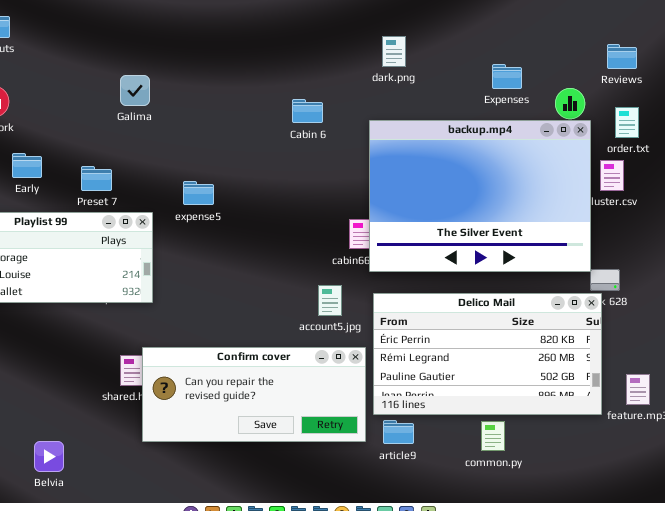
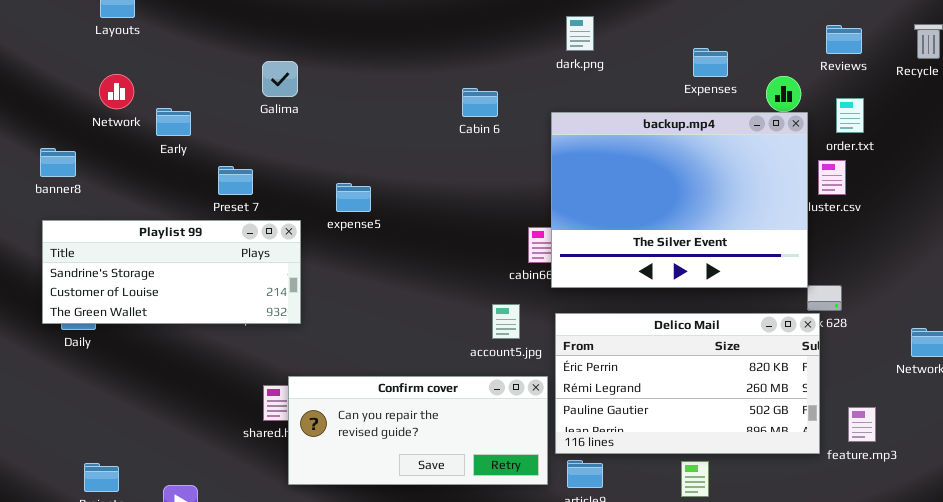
Early: [12,153,42,178] -> [156,108,191,136], moved

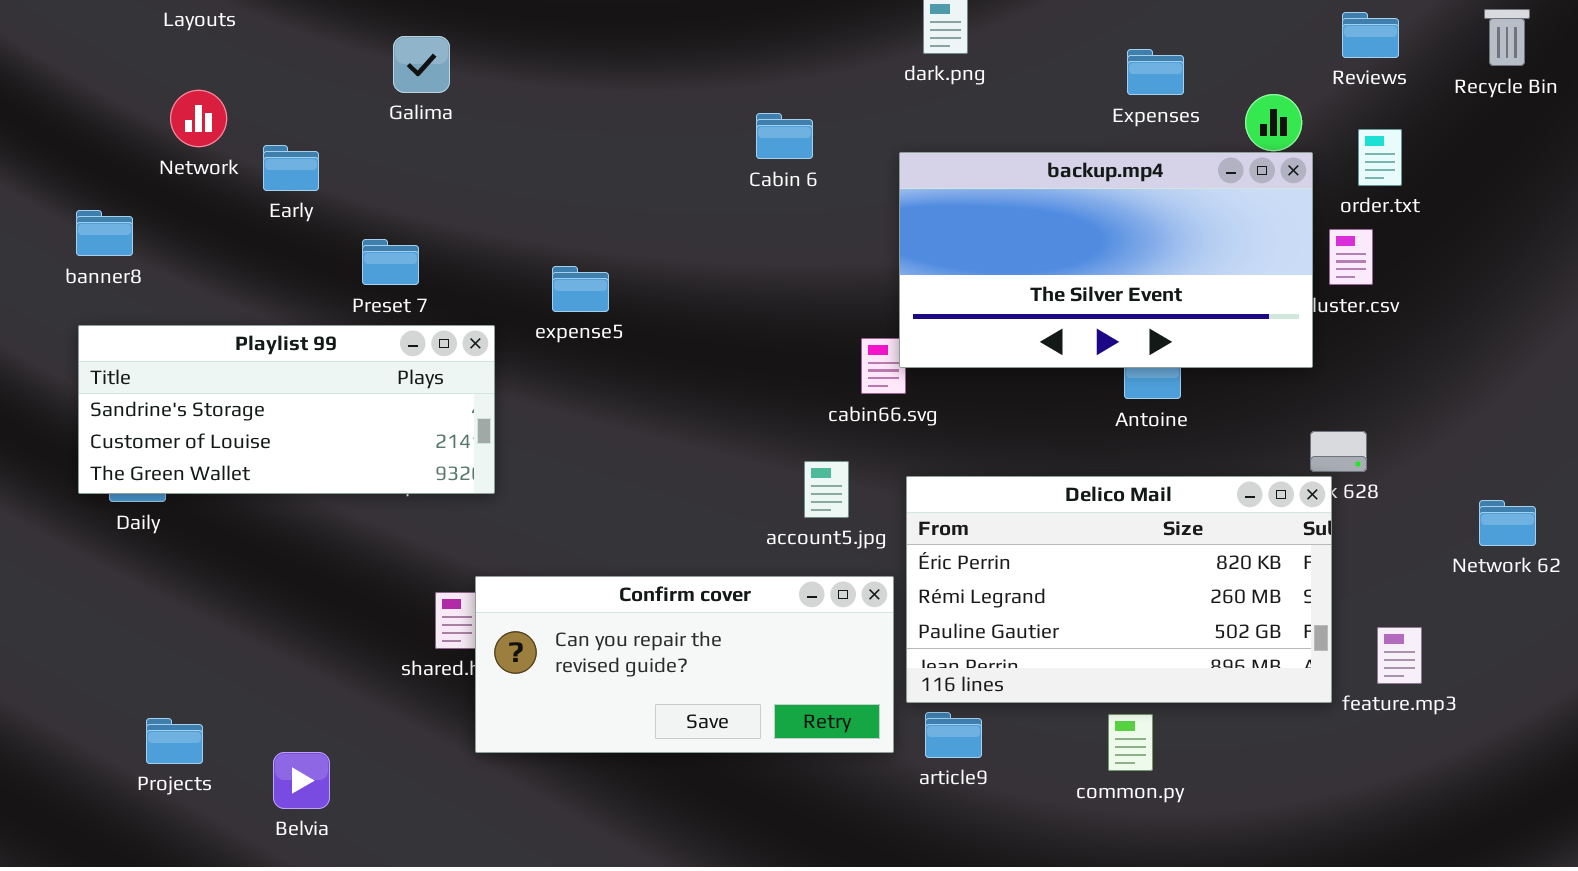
Galima: [262,61,298,97] -> [393,36,450,93], moved
backup.mp4: [551,112,808,288] -> [899,152,1313,368], resized

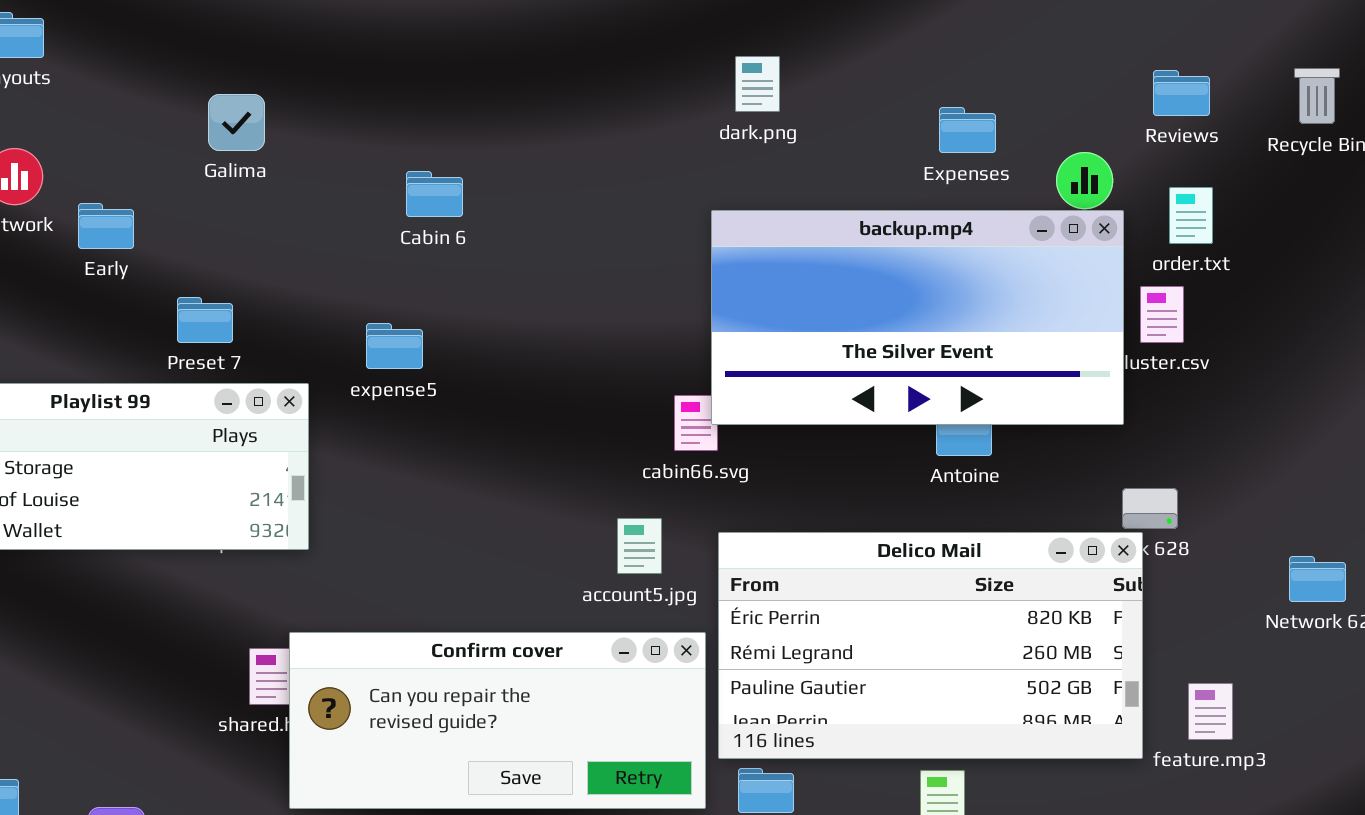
Cabin 6: [756,113,813,159] -> [406,171,463,217], moved

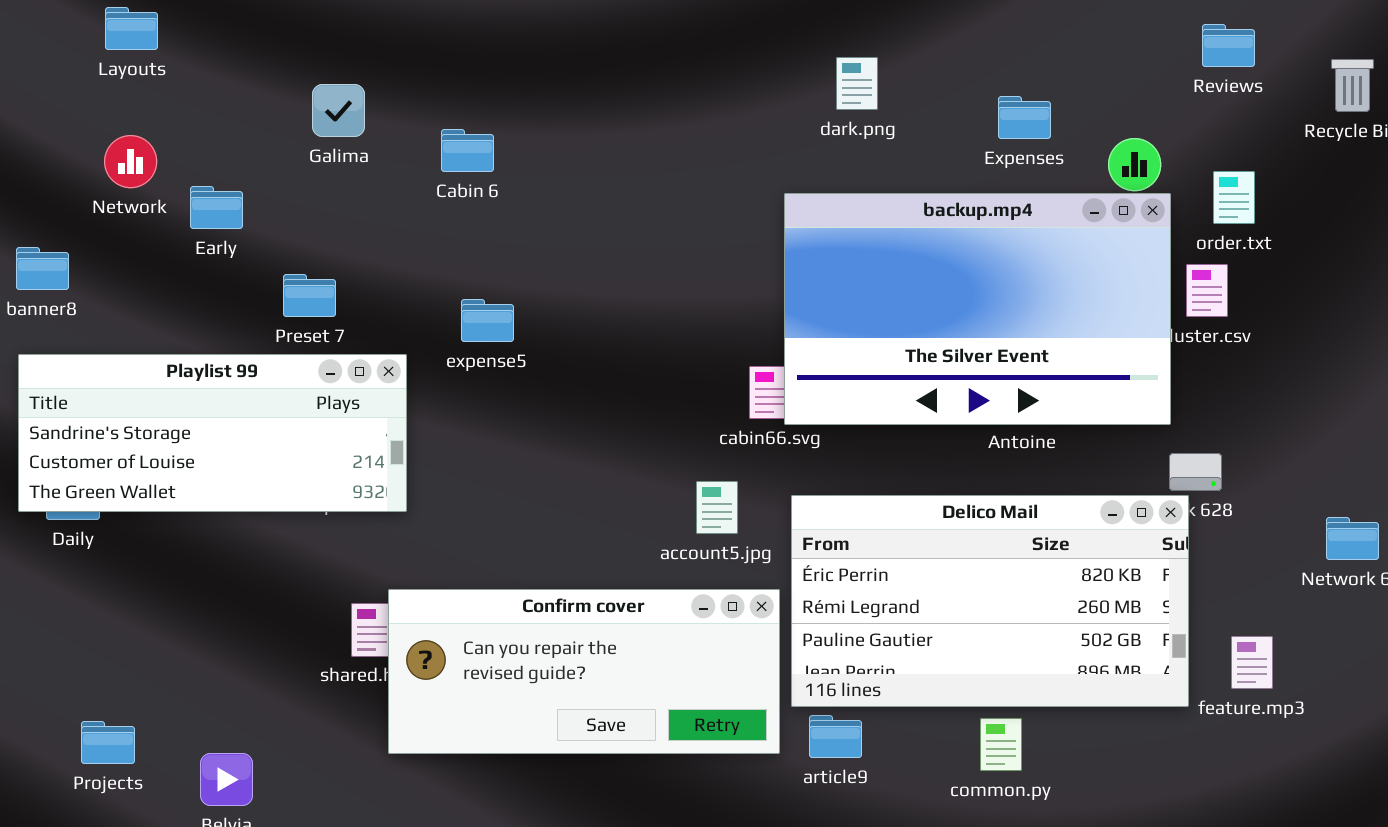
dark.png: [735,56,780,112] -> [836,57,878,110], moved
Reviews: [1153,70,1210,116] -> [1202,24,1255,67], moved
Cabin 6: [406,171,463,217] -> [441,129,494,172], moved
backup.mp4: [711,210,1124,425] -> [784,193,1171,425], resized

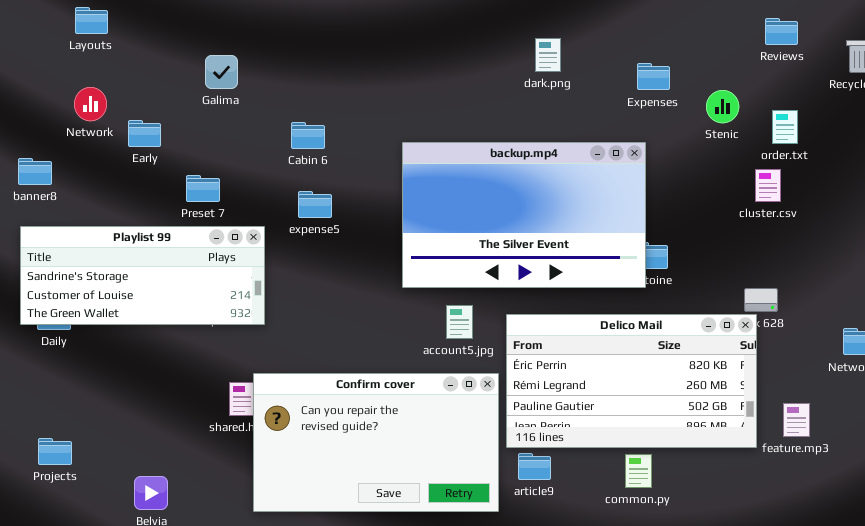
Cabin 6: [441,129,494,172] -> [291,122,325,149], moved
backup.mp4: [784,193,1171,425] -> [402,142,646,288], moved
Confirm cover: [388,589,780,754] -> [253,373,499,512], resized
Projects: [81,721,135,764] -> [38,438,72,465], moved

